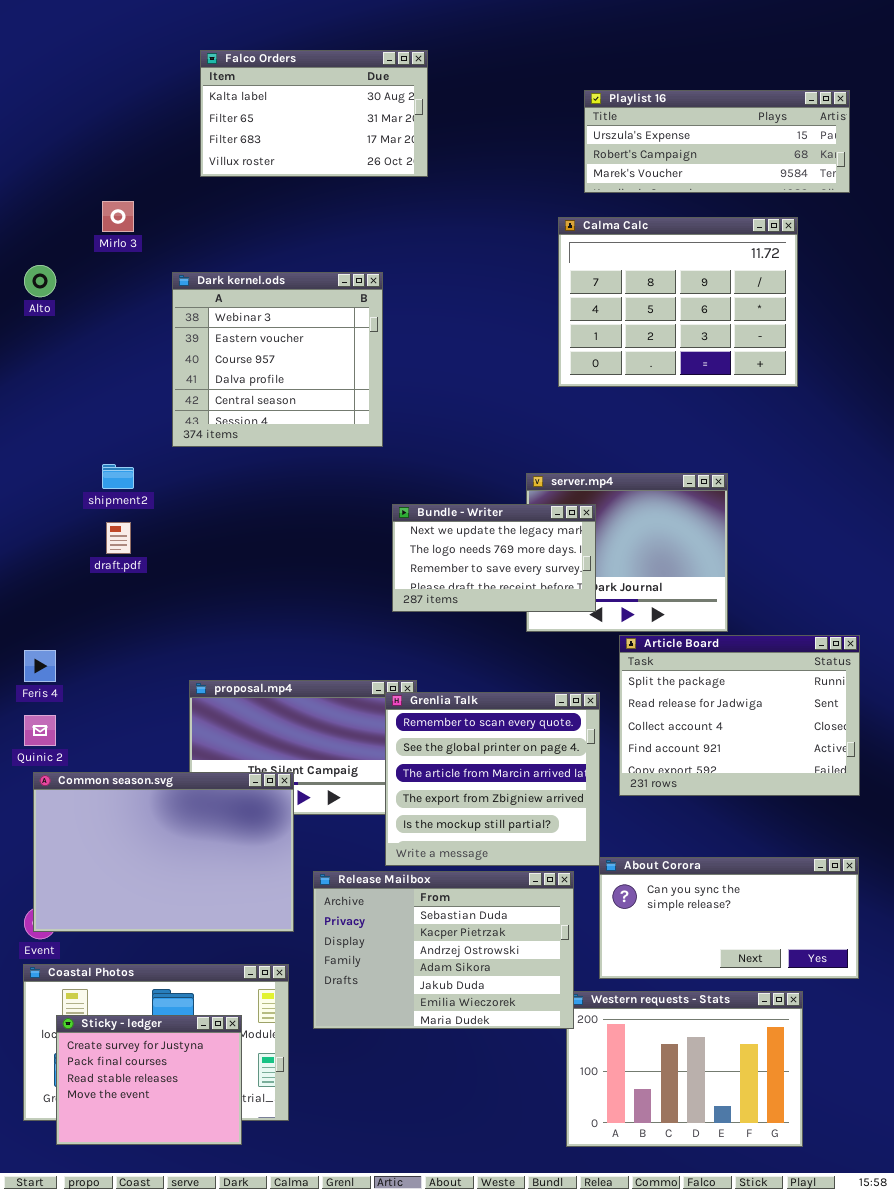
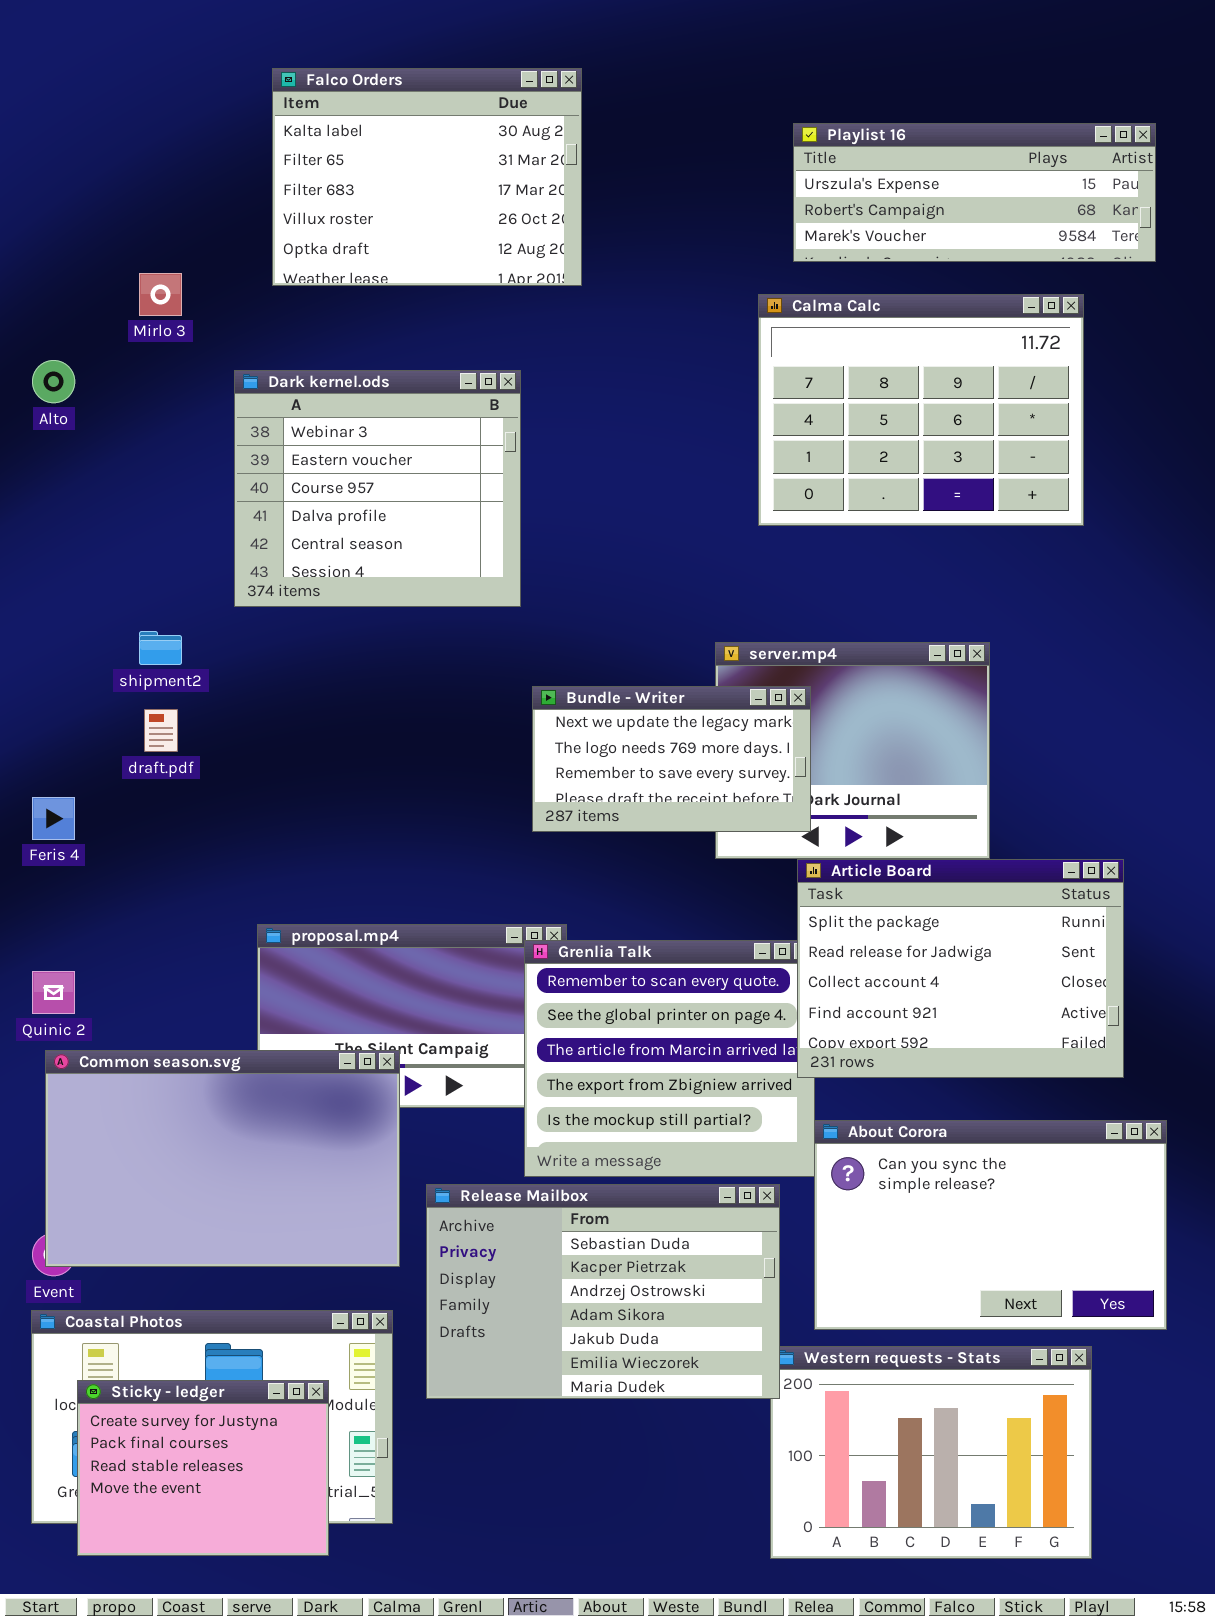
Falco Orders: [200,50,428,177] -> [272,68,582,286], resized
Article Board: [619,635,860,796] -> [797,859,1124,1078], moved
Feris 4: [24,650,56,682] -> [32,797,75,840], moved
About Corora: [599,857,859,979] -> [814,1120,1167,1330], resized

